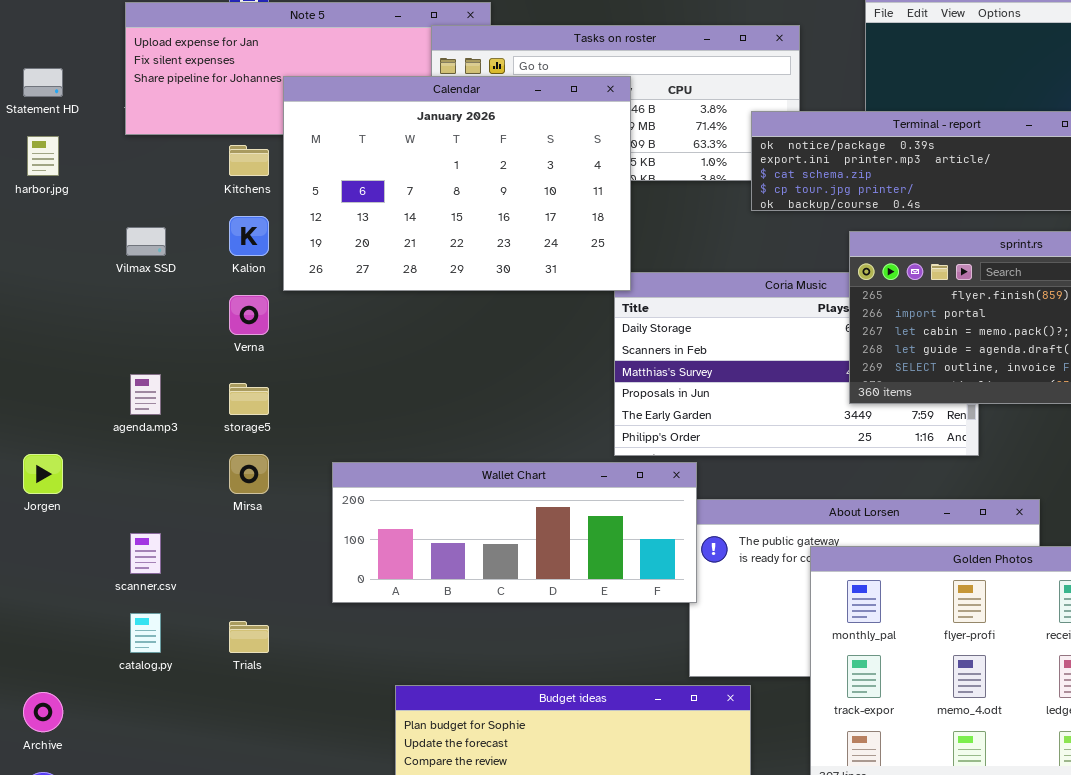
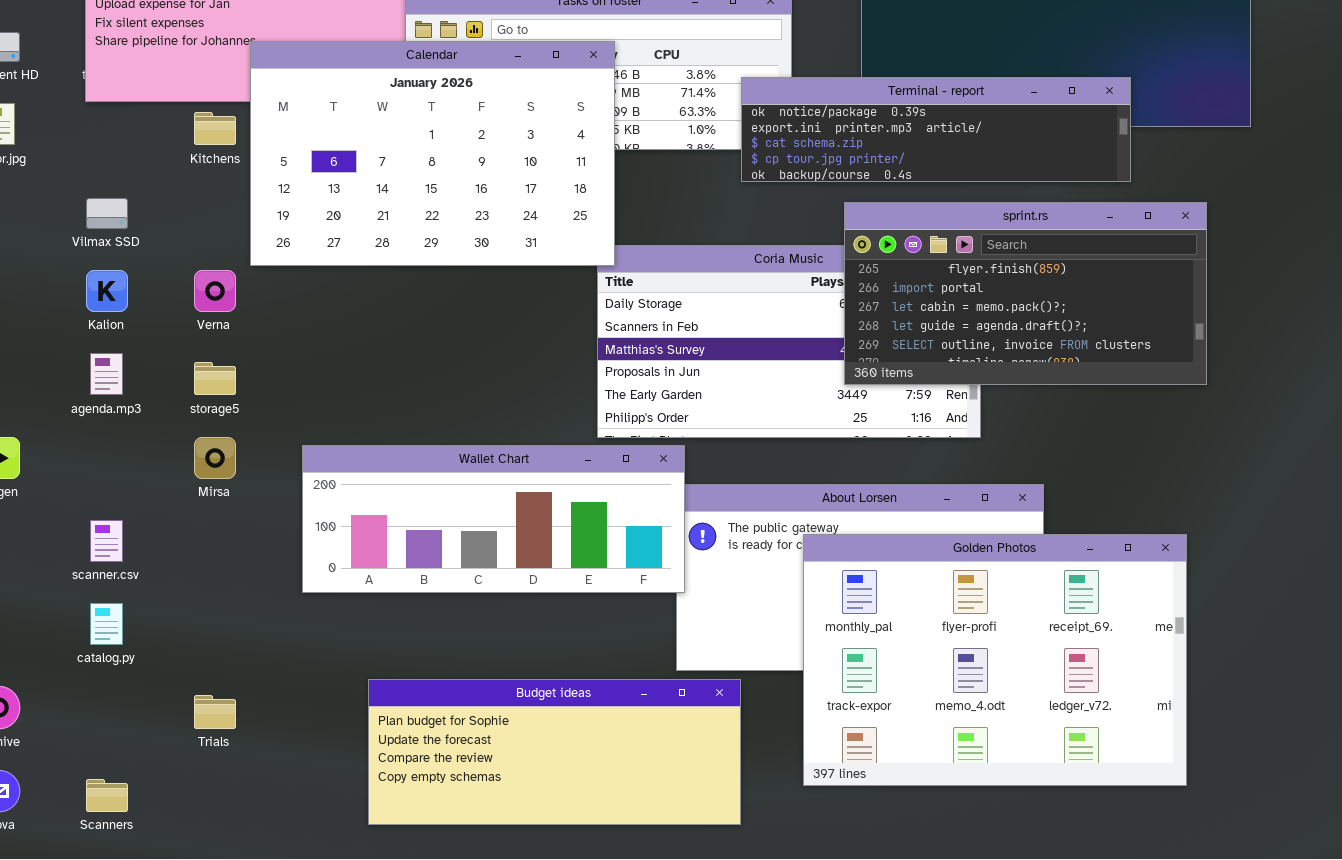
Kalion: [229,216,269,256] -> [86,270,128,312], moved
Trials: [229,621,269,653] -> [194,695,236,729], moved

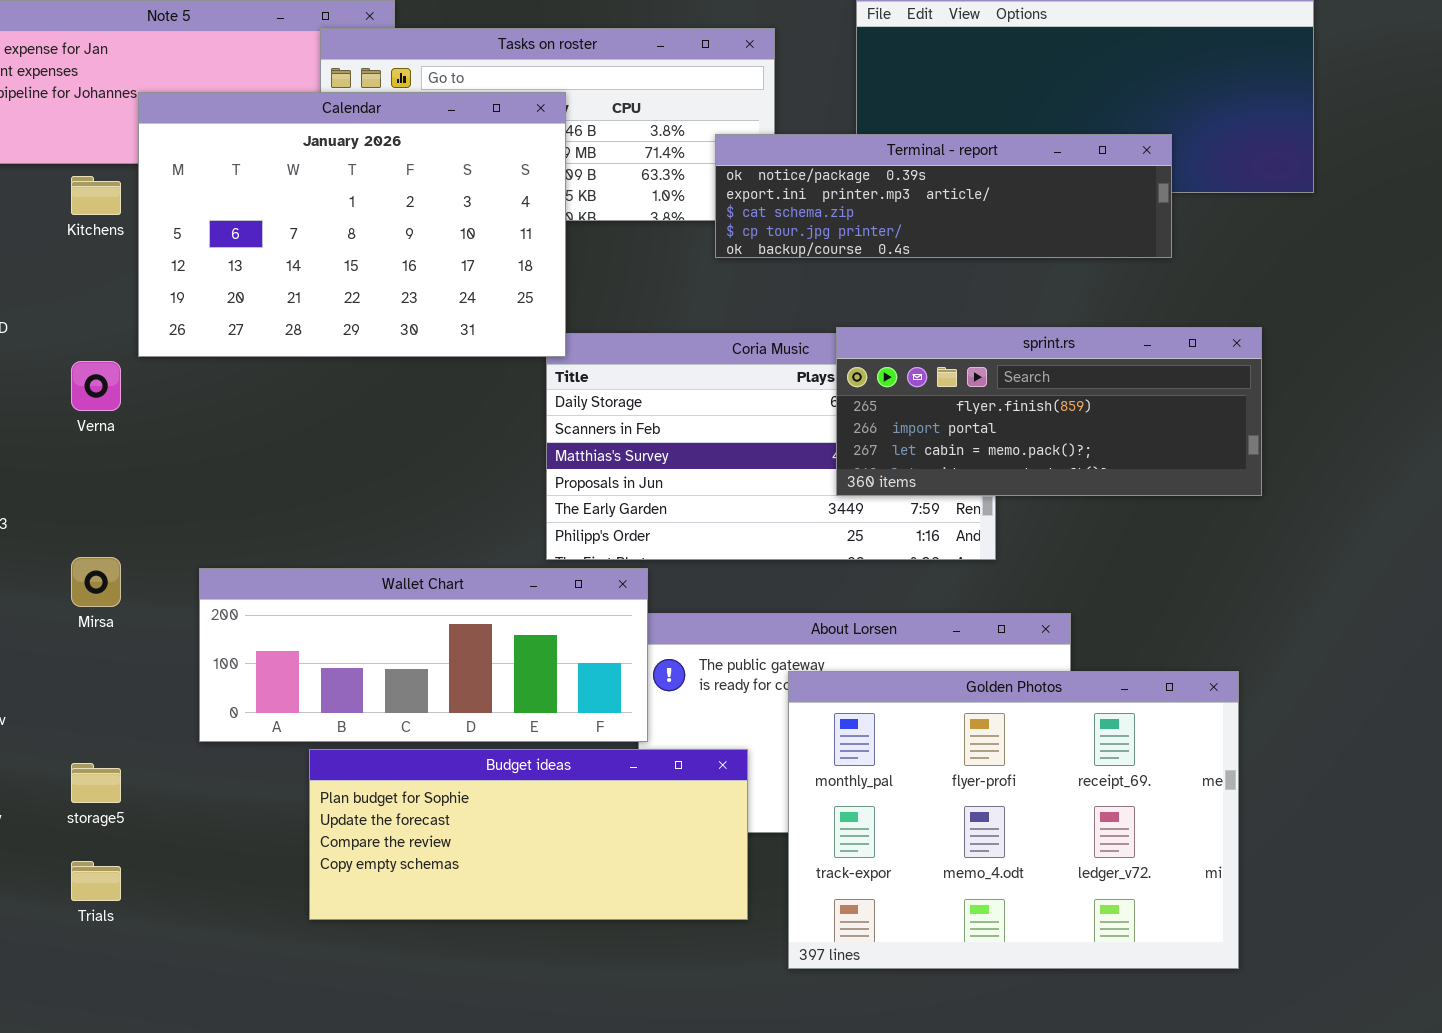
sprint.rs: [844,202,1207,385] -> [836,327,1262,496], resized
storage5: [194,362,236,395] -> [71,763,121,803], moved
Budget ideas: [368,679,741,825] -> [309,749,748,920], moved

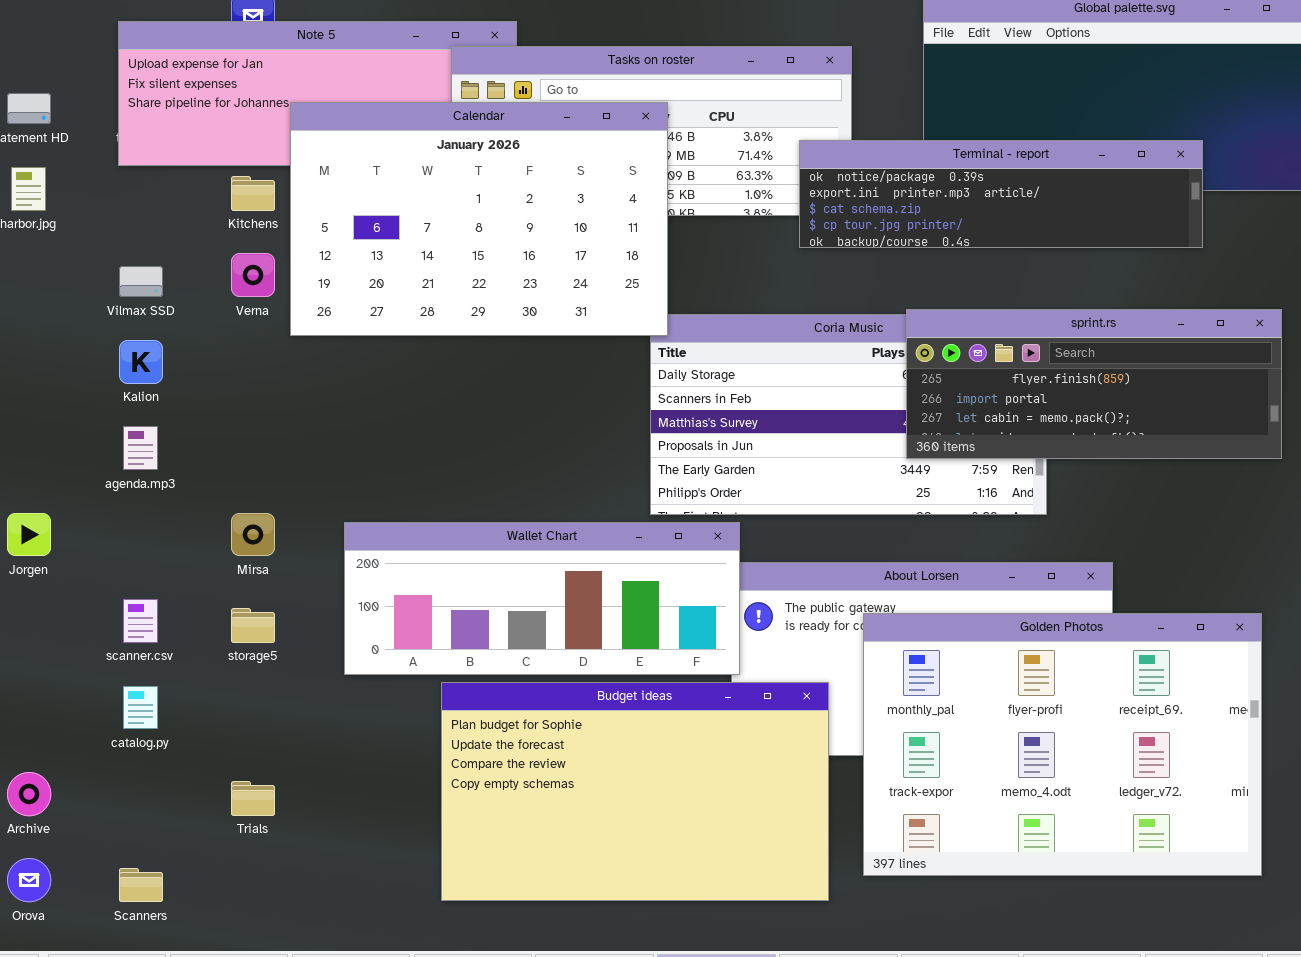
Verna: [71,361,121,411] -> [231,253,275,297], moved
Budget ideas: [309,749,748,920] -> [441,682,829,901], resized
storage5: [71,763,121,803] -> [231,608,275,643], moved

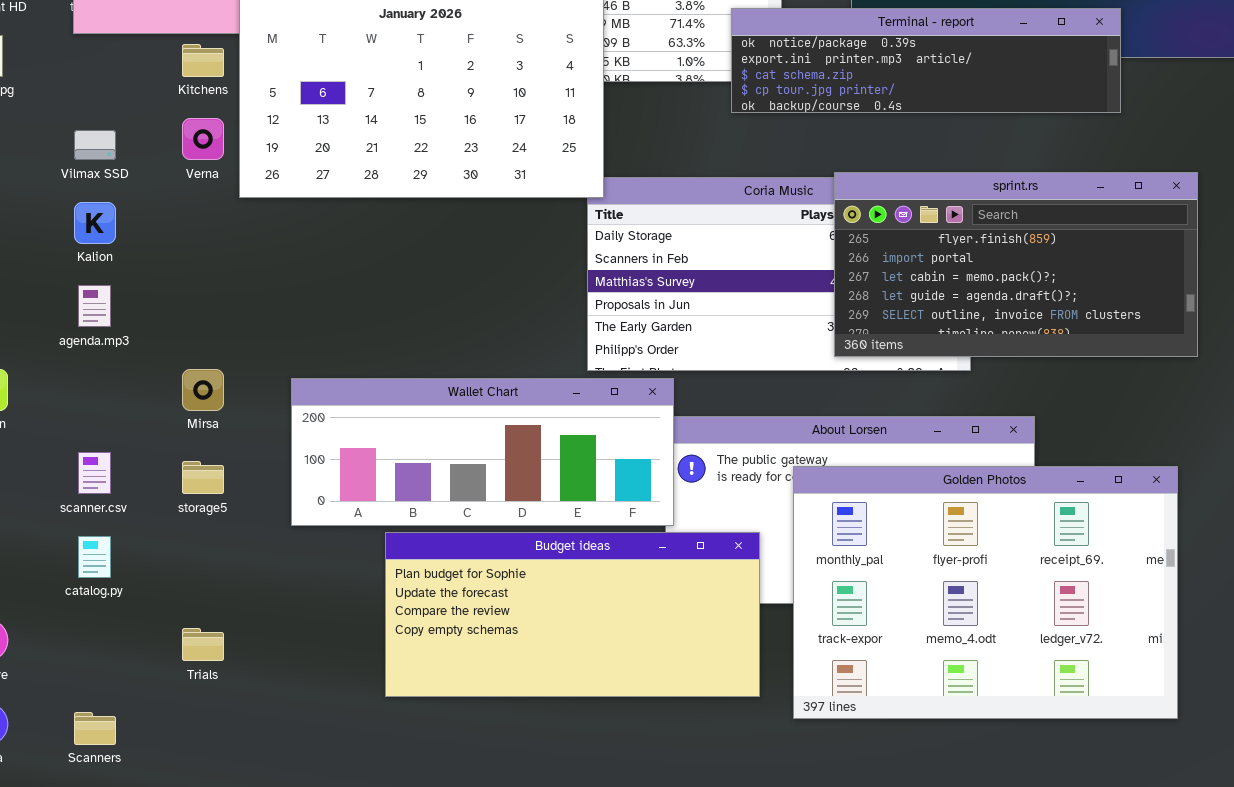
sprint.rs: [906,309,1282,459] -> [834,172,1198,357], resized
Budget ideas: [441,682,829,901] -> [385,532,760,697], resized

